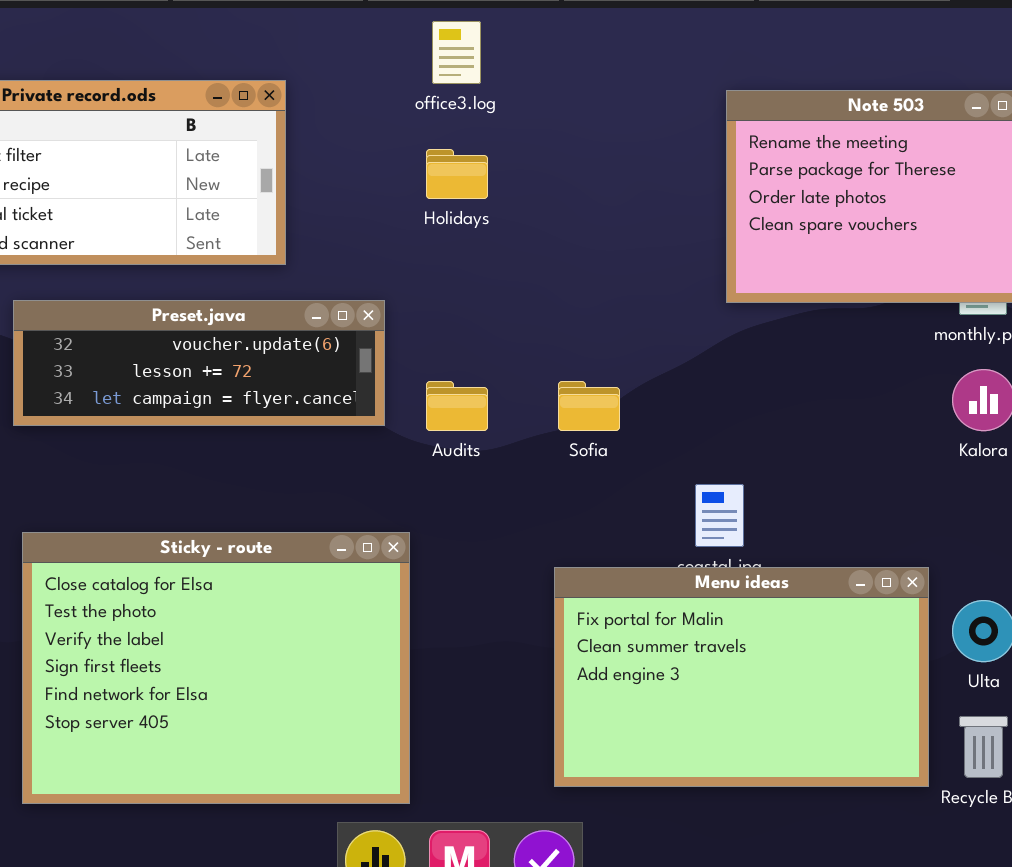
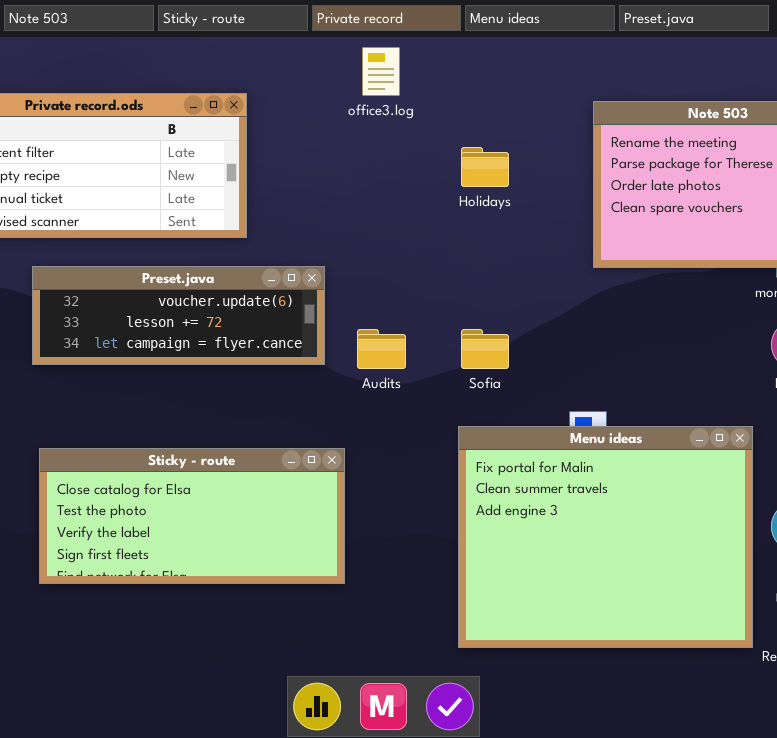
Holidays: [426,149,488,199] -> [461,147,509,187], moved
Sticky - route: [22,532,410,804] -> [39,448,345,584], resized
Menu ideas: [554,567,929,787] -> [458,426,753,648], resized

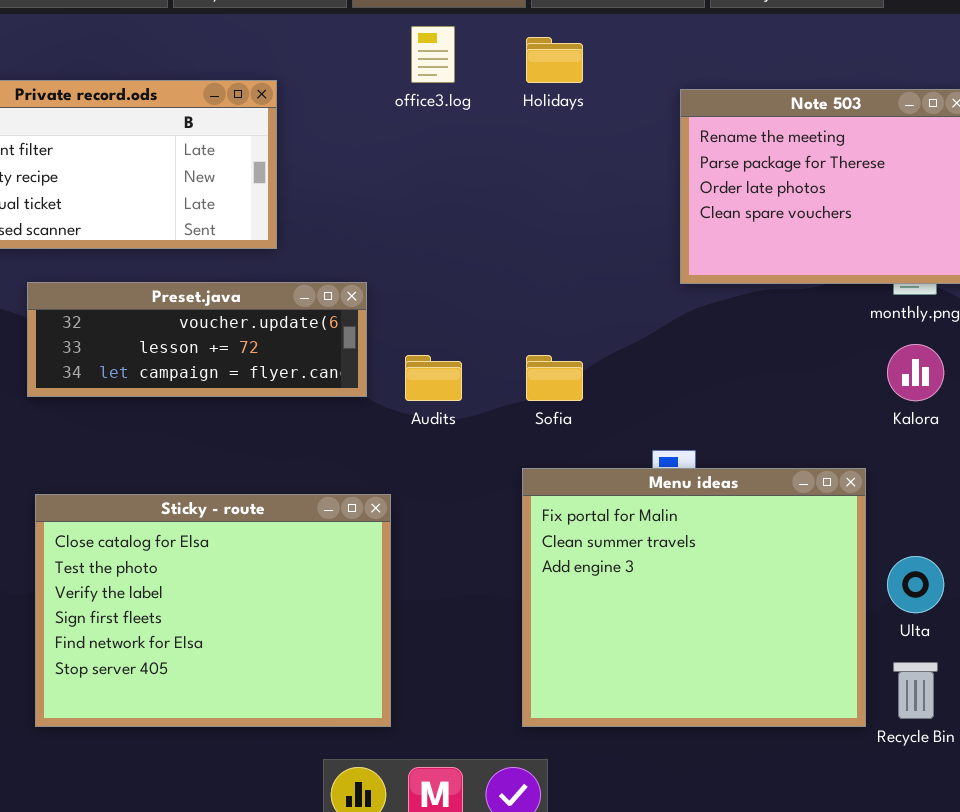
Holidays: [461,147,509,187] -> [526,37,583,83], moved
Sticky - route: [39,448,345,584] -> [35,494,391,727], resized

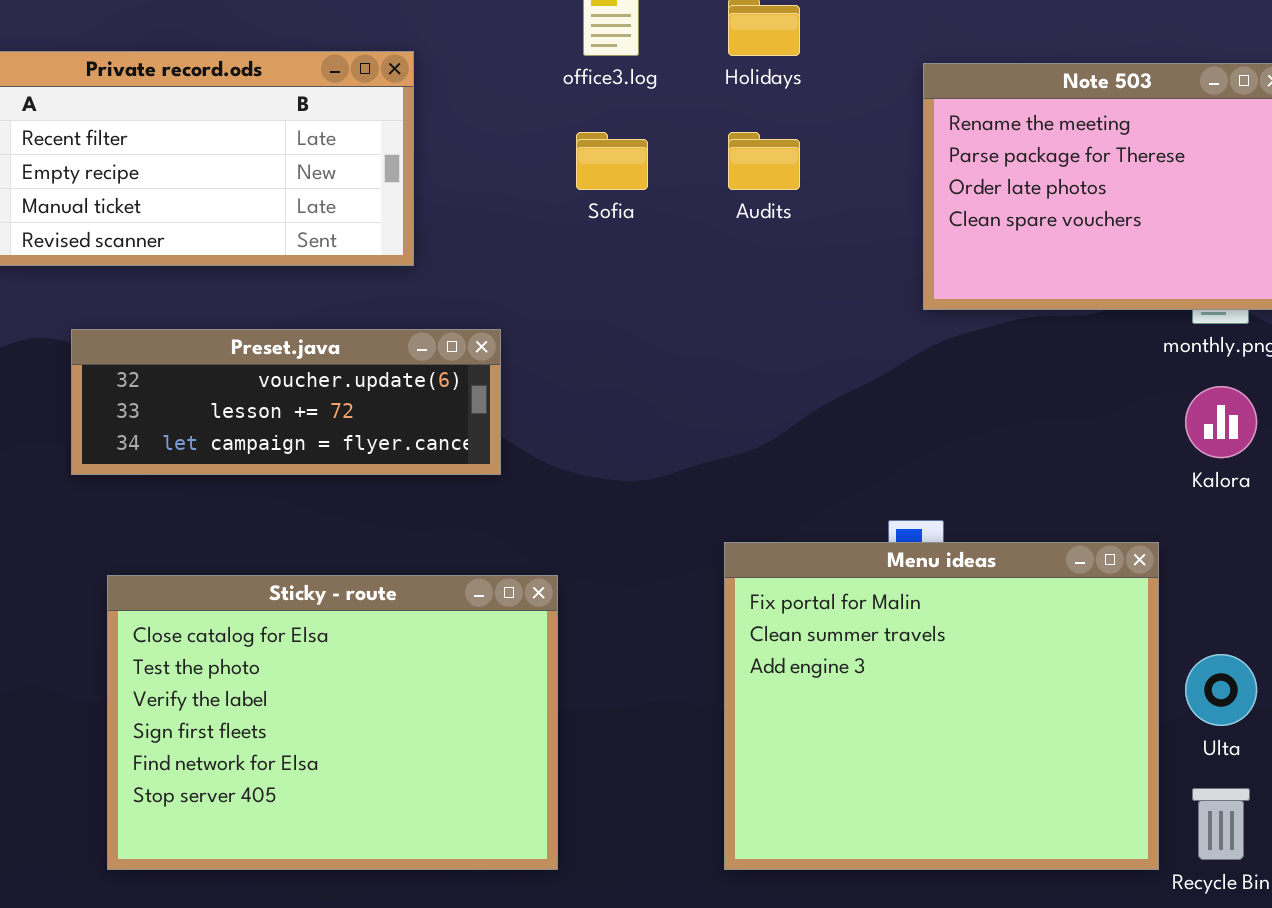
Preset.java: [27,282,367,397] -> [71,329,501,475], moved
Audits: [405,355,462,401] -> [728,132,800,190], moved
Sofia: [526,355,583,401] -> [576,132,648,190], moved

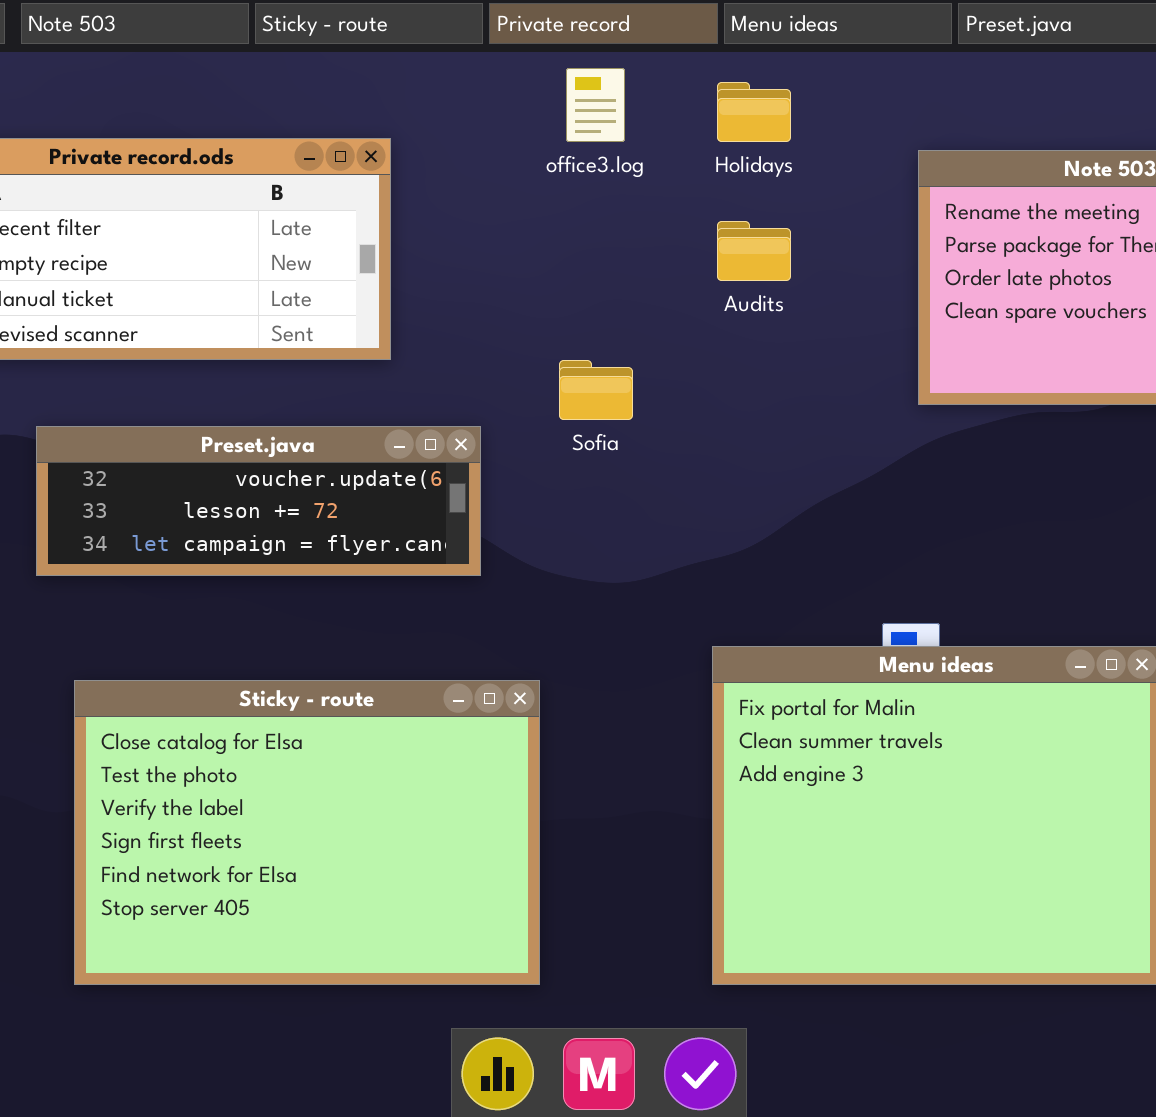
Sofia: [576,132,648,190] -> [559,360,633,420], moved

